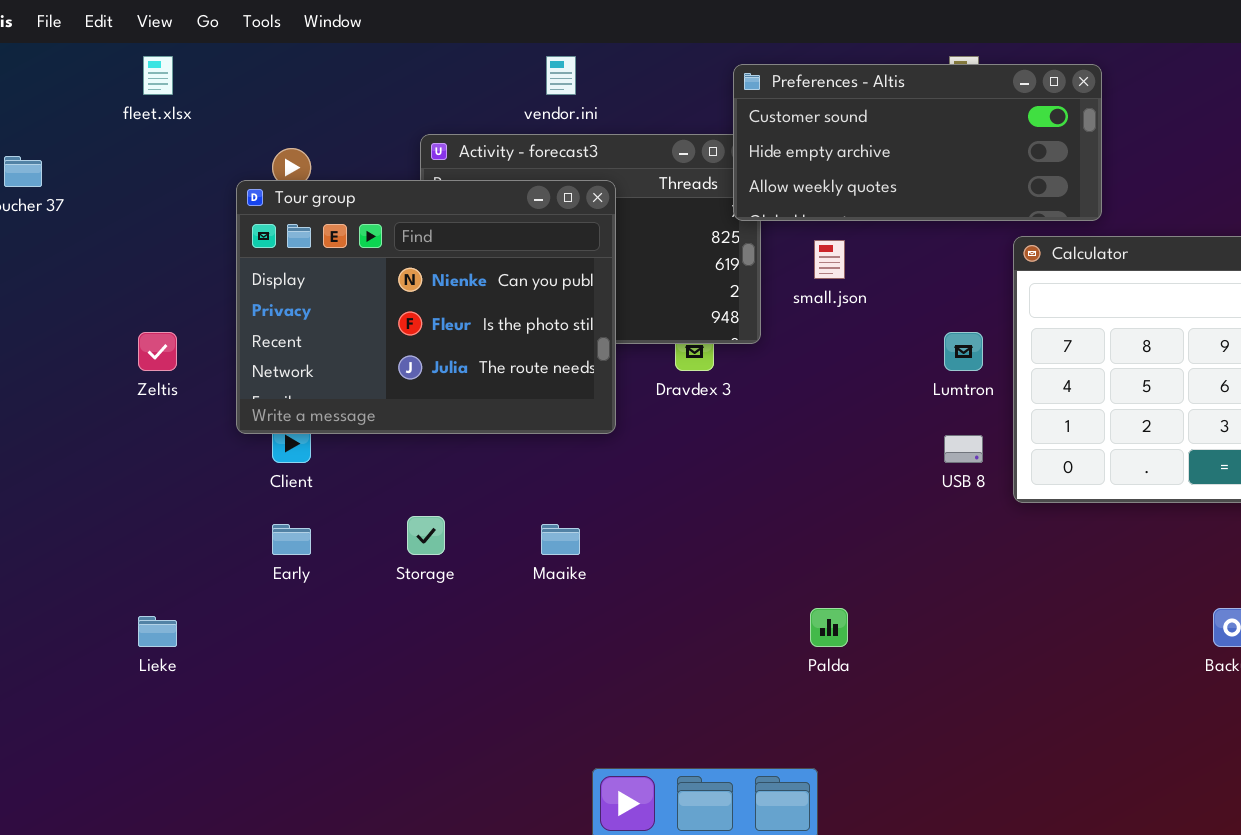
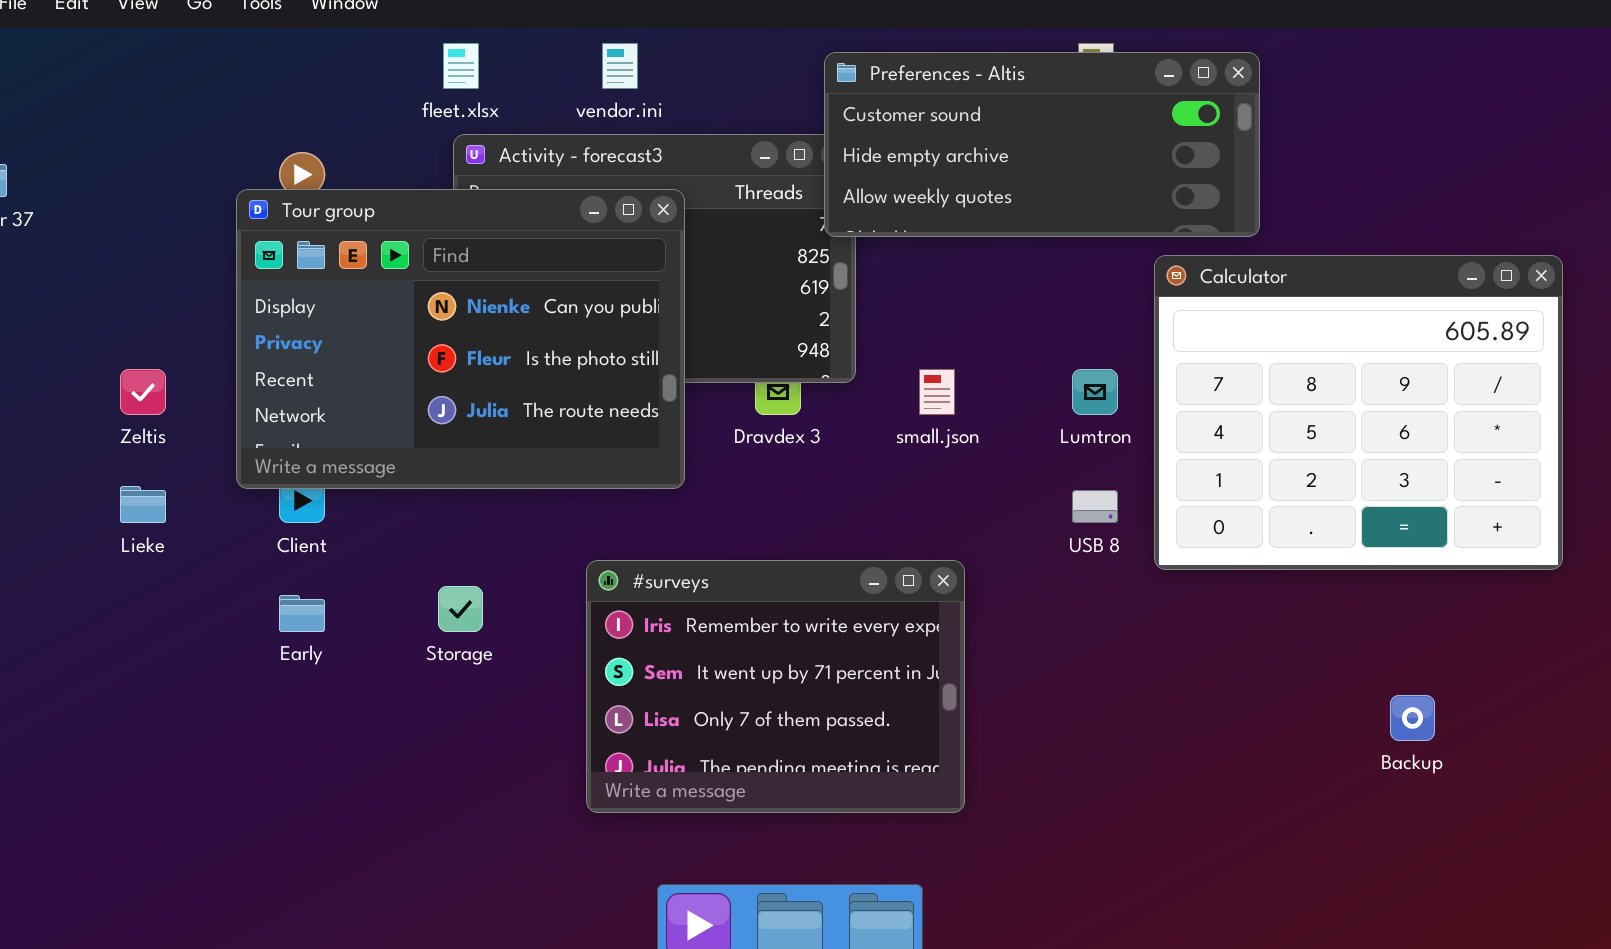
fleet.xlsx: [143,56,173,95] -> [443,43,479,89], moved
small.json: [814,240,845,279] -> [919,369,955,415], moved
#surveys: none -> [586,560,965,813], opened
Lieke: [138,616,177,647] -> [120,486,166,523], moved

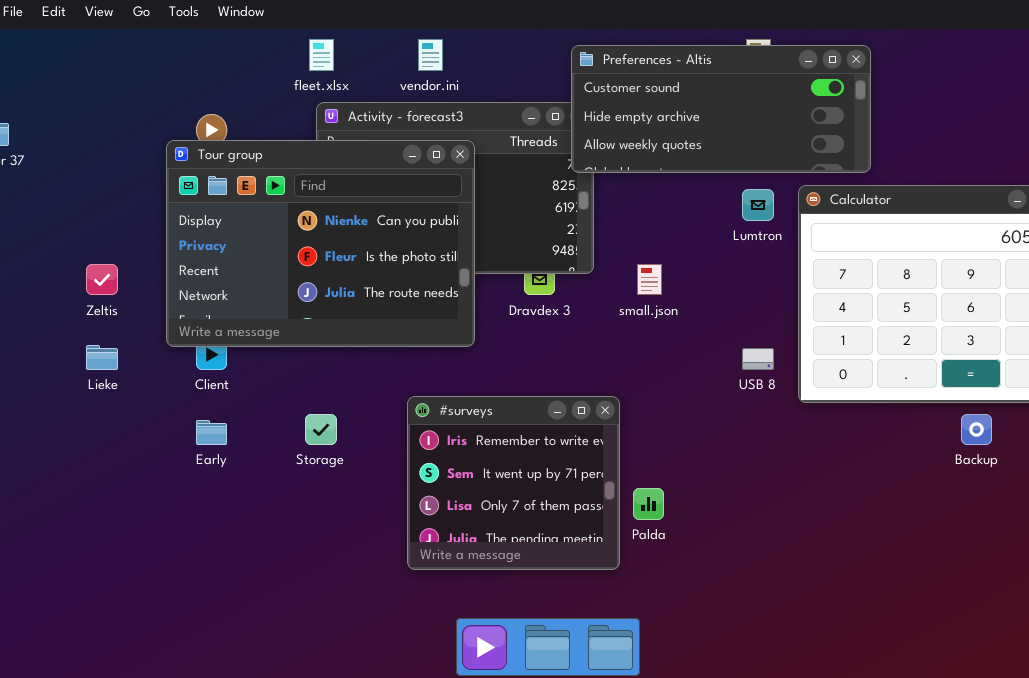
Lumtron: [1072,369,1118,415] -> [742,189,774,221], moved
#surveys: [586,560,965,813] -> [407,396,620,570], resized
Backup: [1390,695,1435,741] -> [961,414,992,445], moved

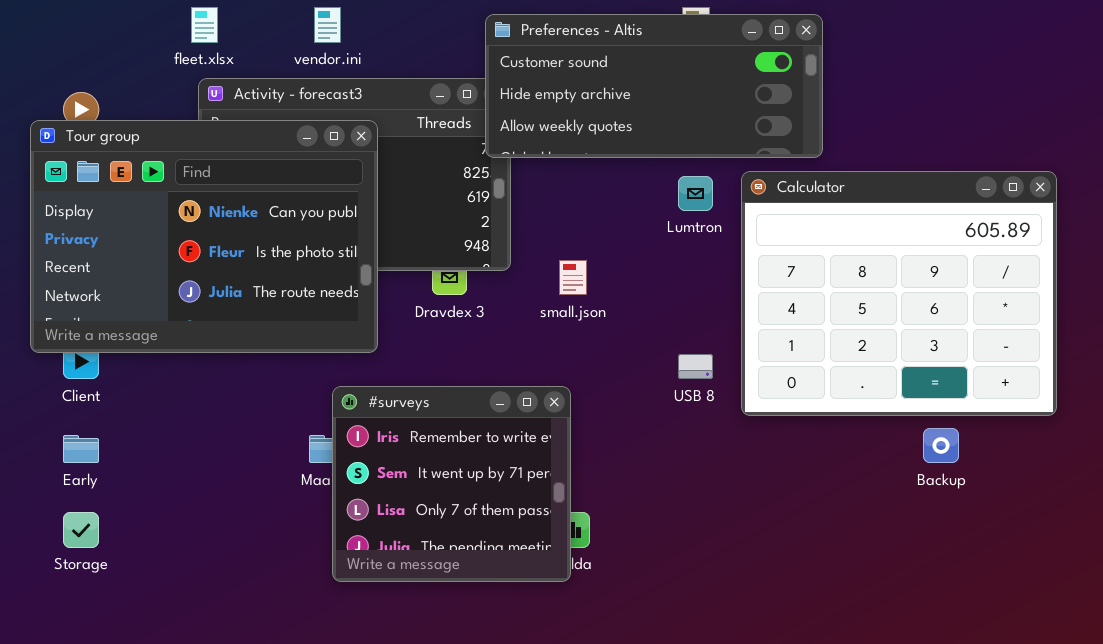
#surveys: [407,396,620,570] -> [332,386,571,582], moved
Storage: [305,414,337,445] -> [63,512,99,548], moved

